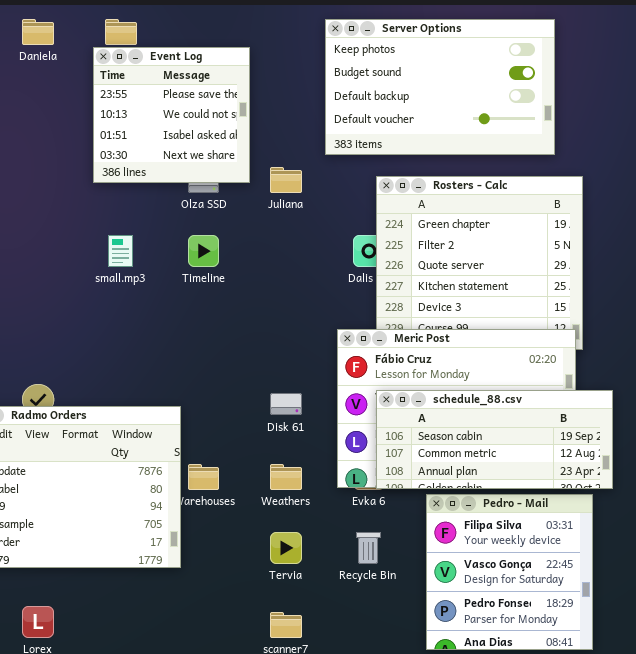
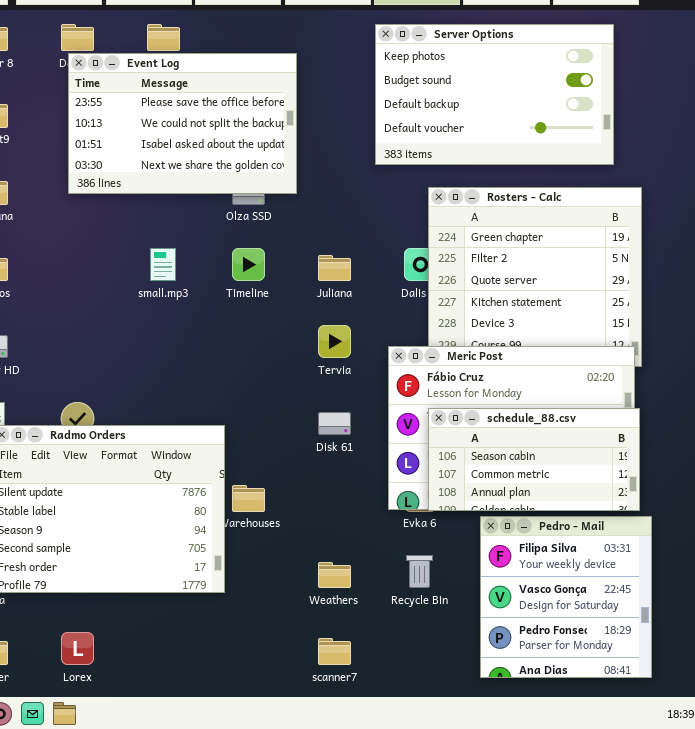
Event Log: [93,47,250,183] -> [68,53,297,194], resized
Juliana: [270,167,302,193] -> [318,255,351,281], moved
schedule_88.csv: [376,390,613,489] -> [428,408,640,511], resized
Weathers: [270,464,302,490] -> [318,562,351,588], moved
Tervia: [270,532,302,564] -> [318,325,351,358], moved

